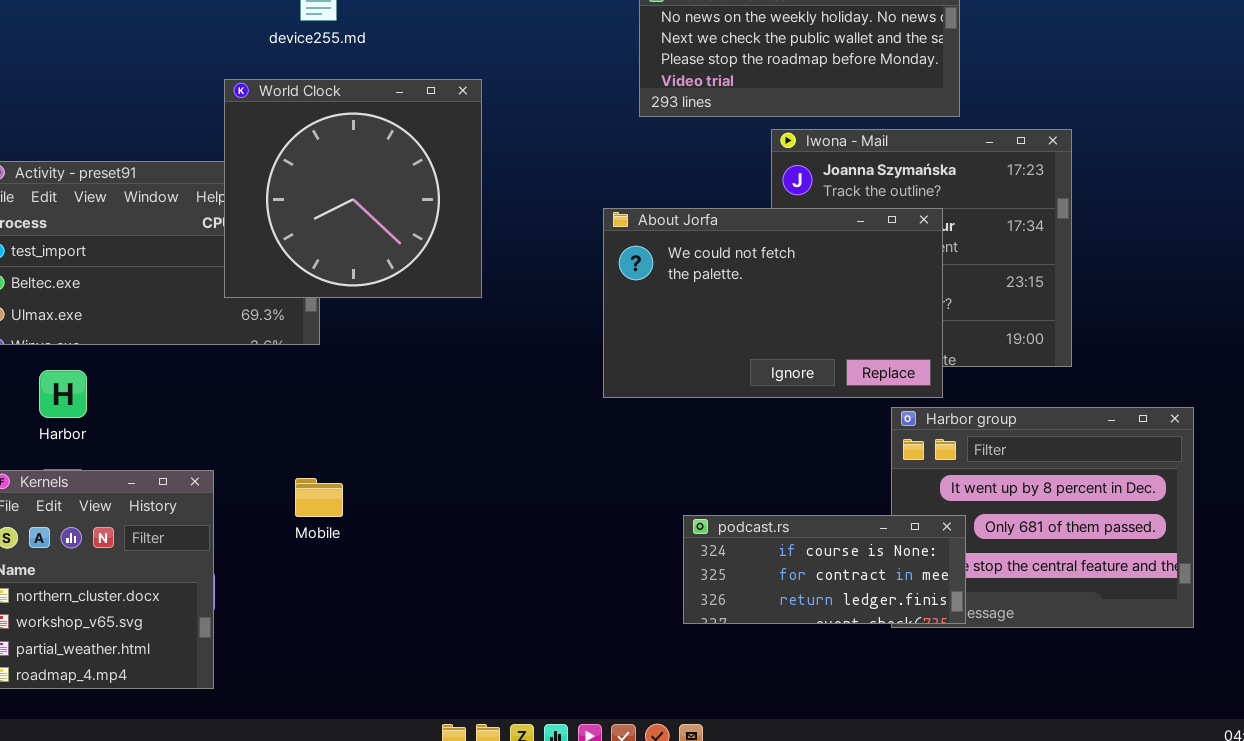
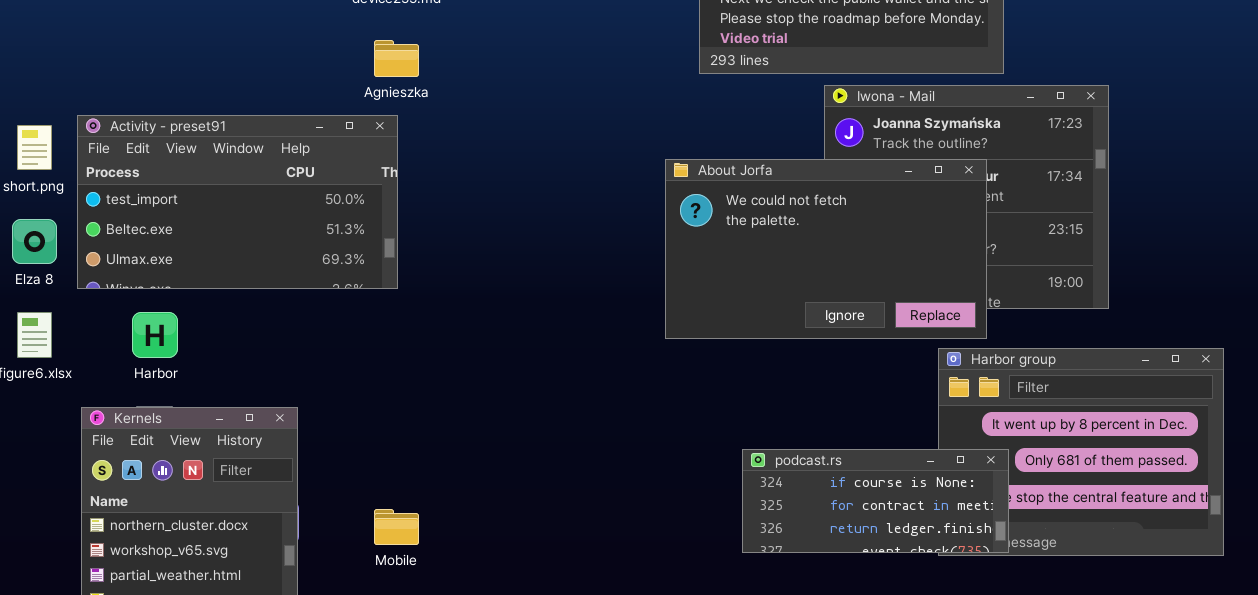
World Clock: [224,79,482,298] -> none, closed
Mobile: [295,478,343,517] -> [374,509,419,545], moved

